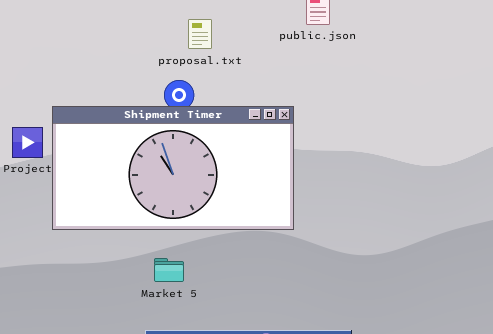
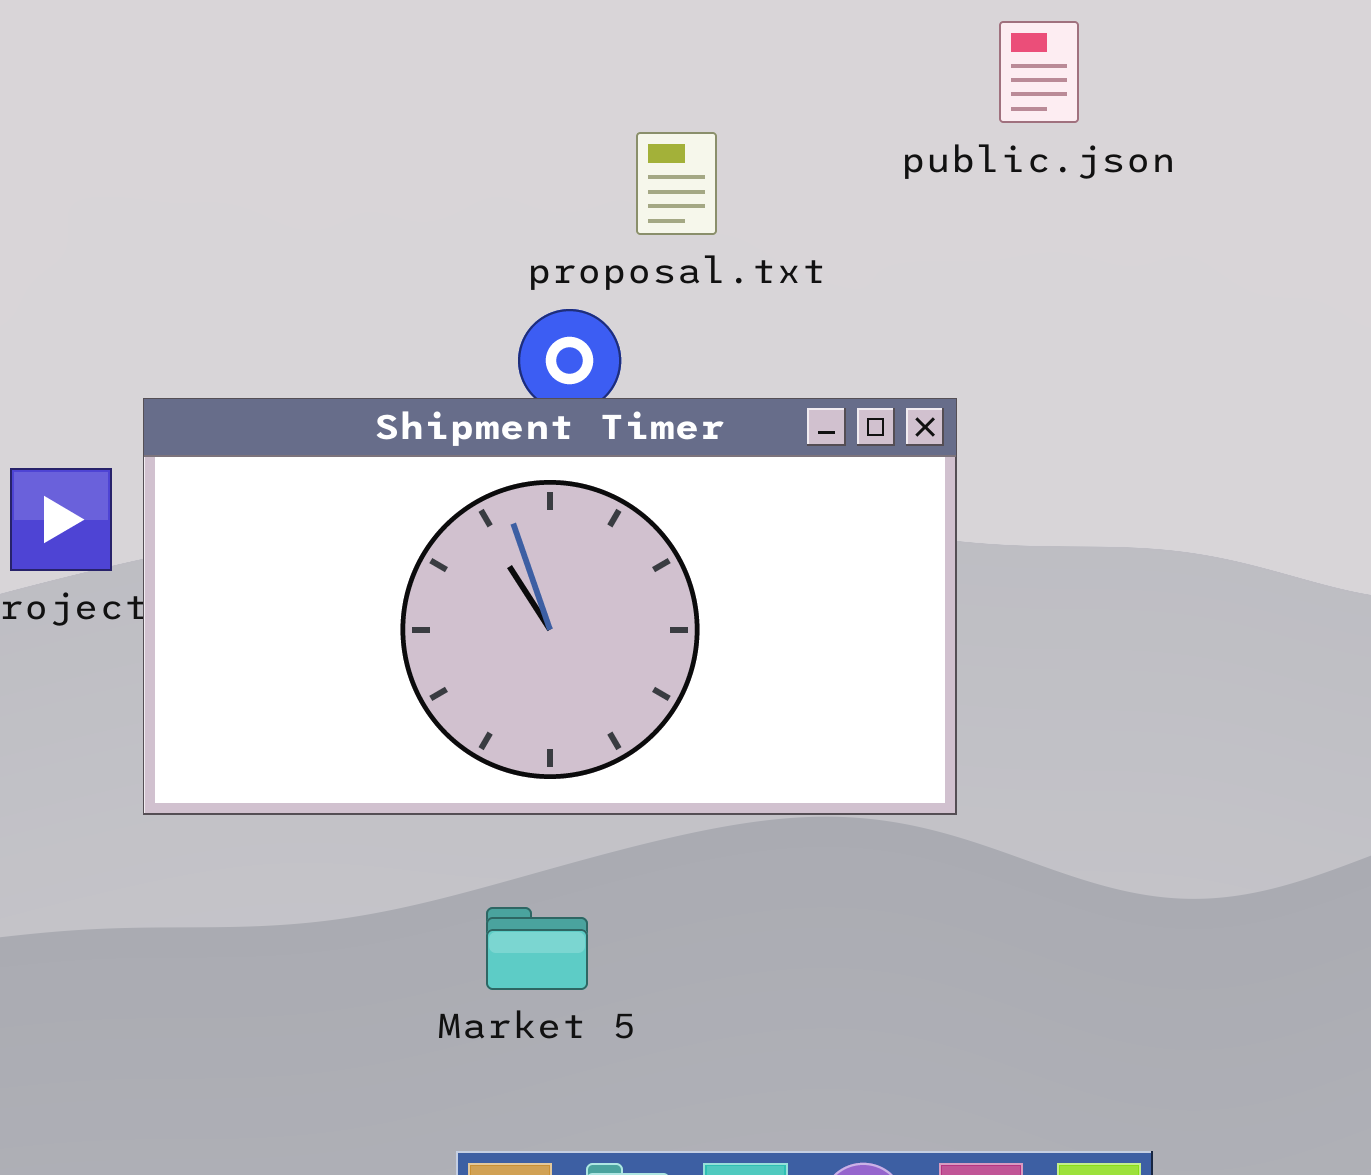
proposal.txt: [188,19,212,49] -> [636,132,717,235], moved

